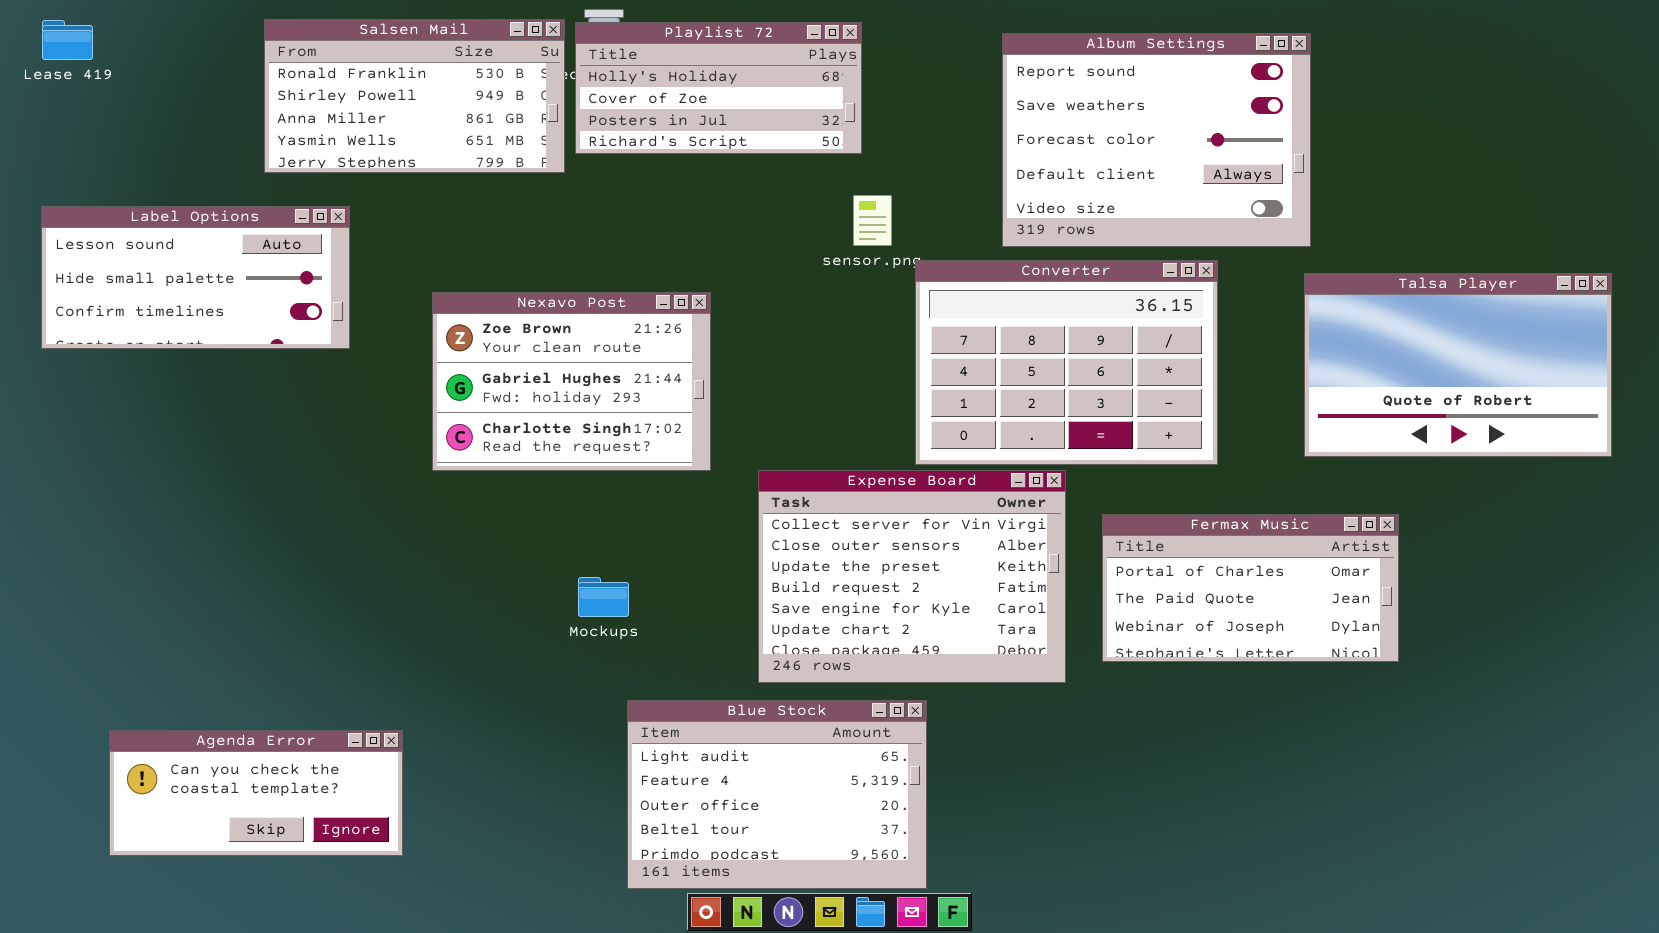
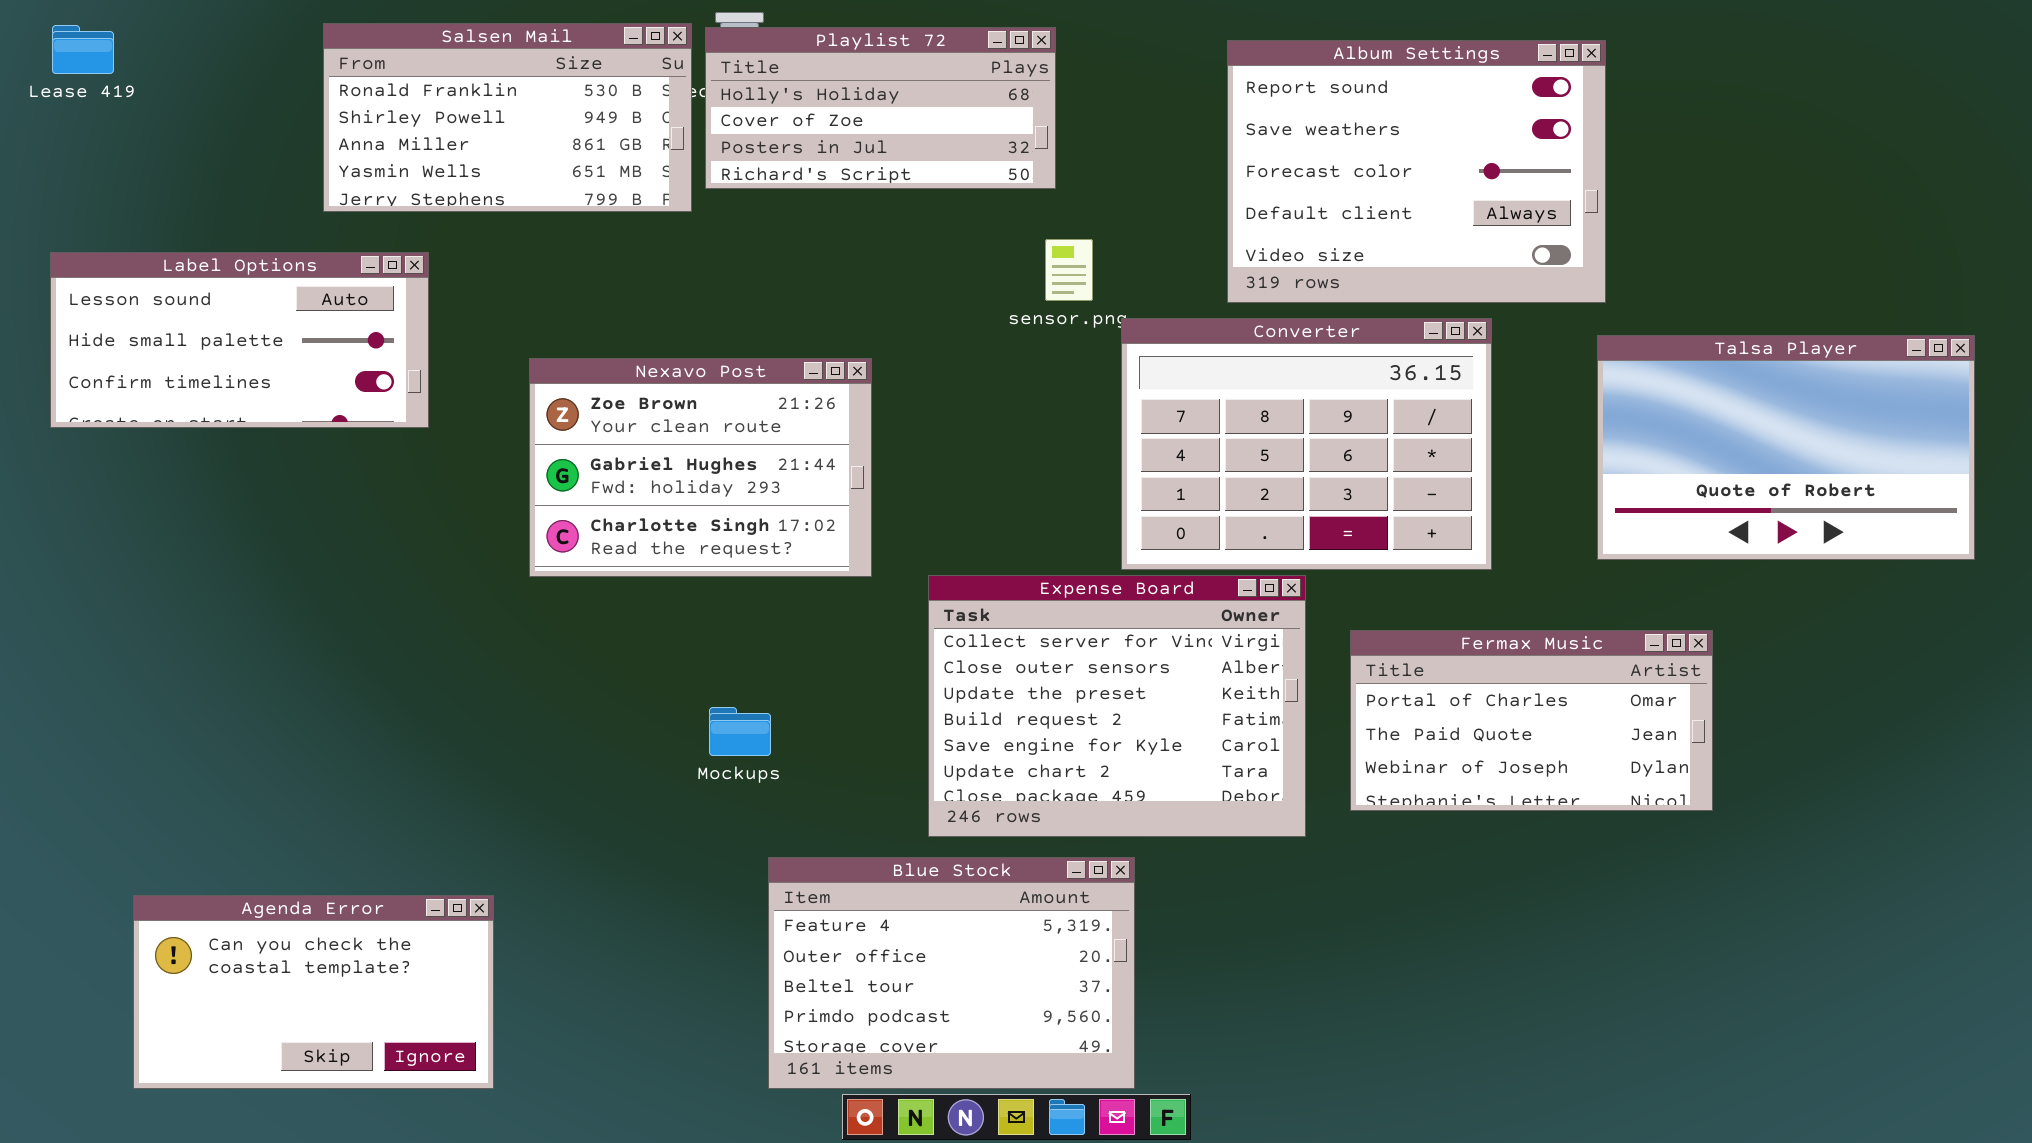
Blue Stock: [627,700,927,889] -> [768,857,1135,1089], scrolled down 1 row
Agenda Error: [109,730,403,856] -> [133,895,494,1089], resized

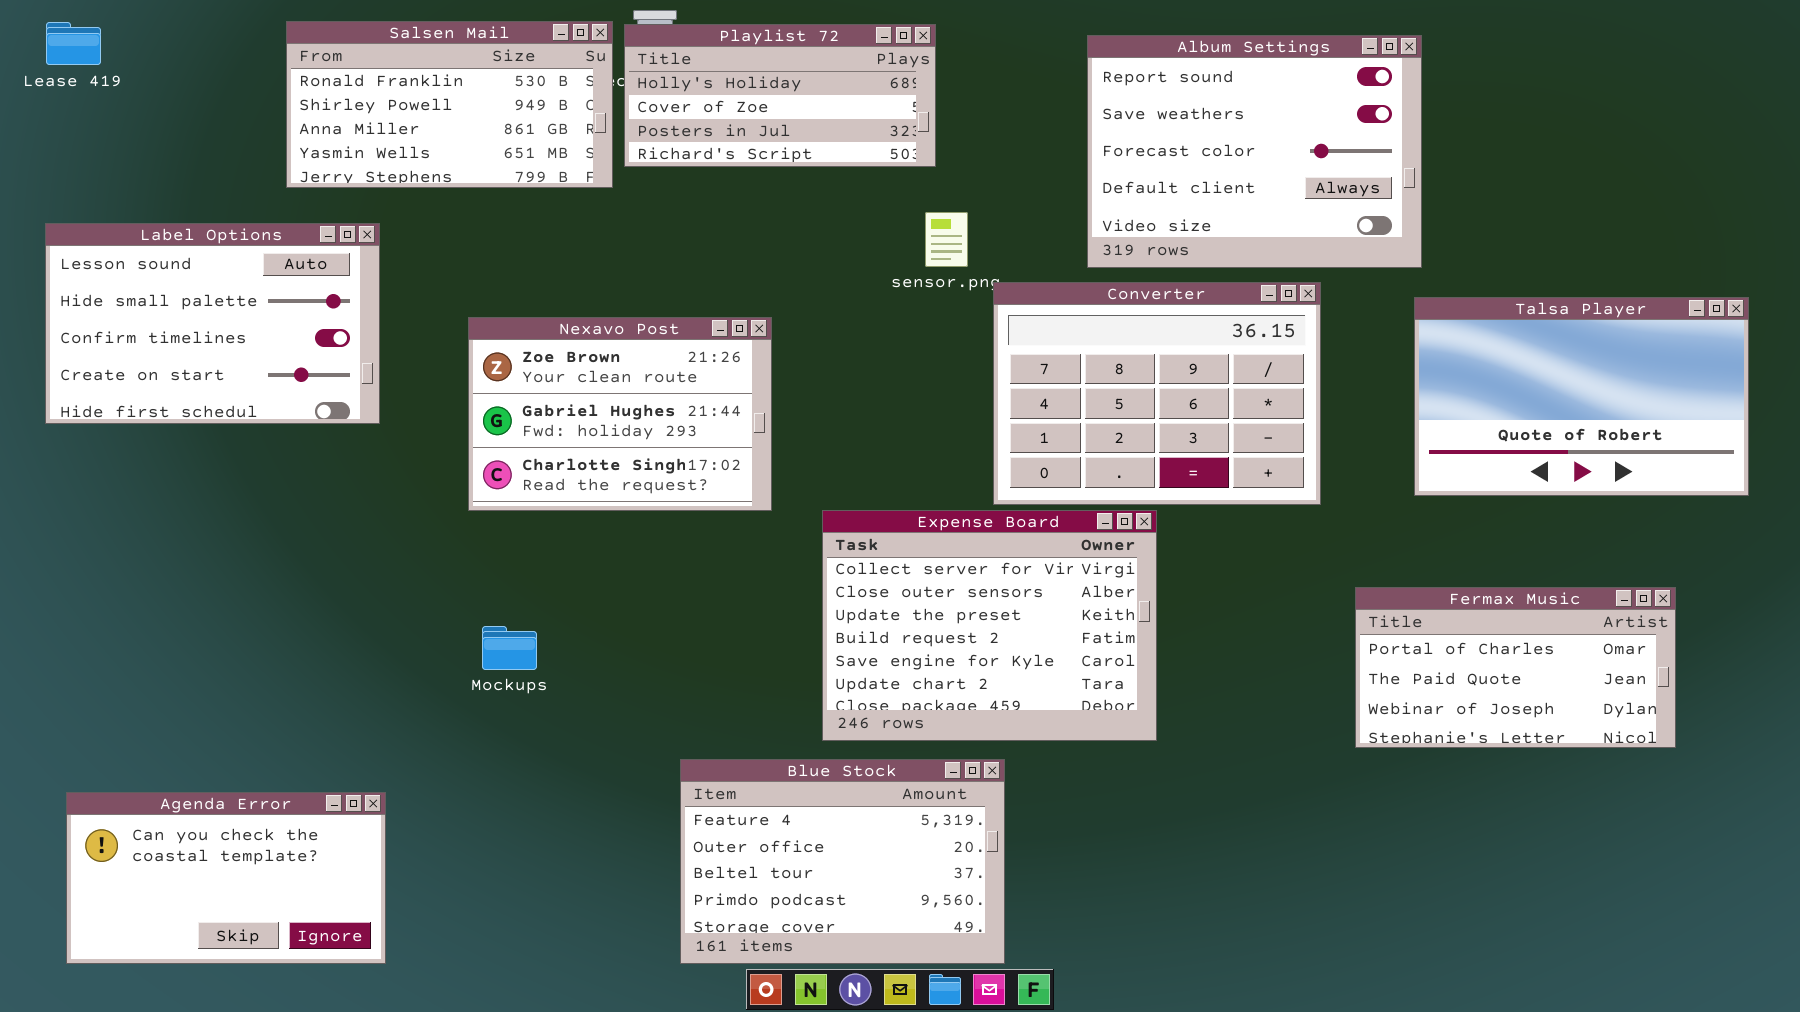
Label Options: [50,252,429,428] -> [45,223,380,424], resized
Fermax Music: [1350,630,1713,811] -> [1355,587,1676,748], moved
Mockups: [709,707,771,756] -> [482,626,537,670], moved
Agenda Error: [133,895,494,1089] -> [66,792,386,964], moved

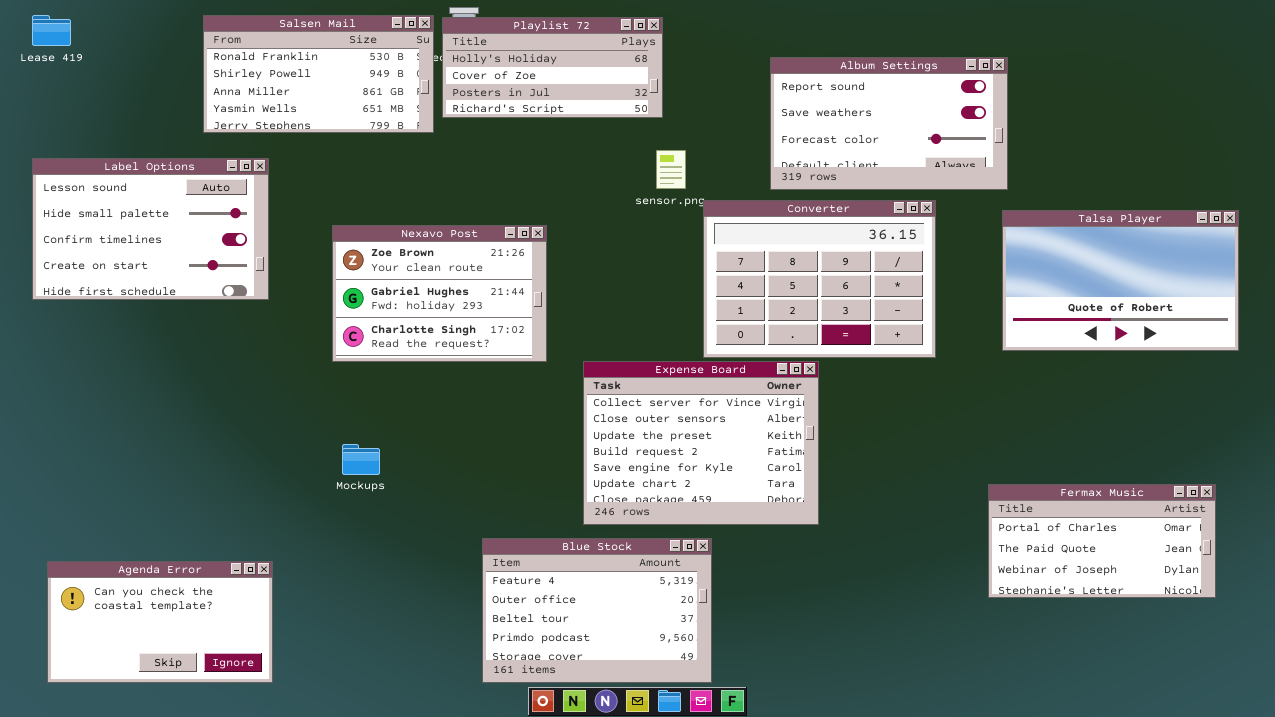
Album Settings: [1087,35,1422,268] -> [770,57,1008,190], resized
Fermax Music: [1355,587,1676,748] -> [988,484,1216,598], moved

